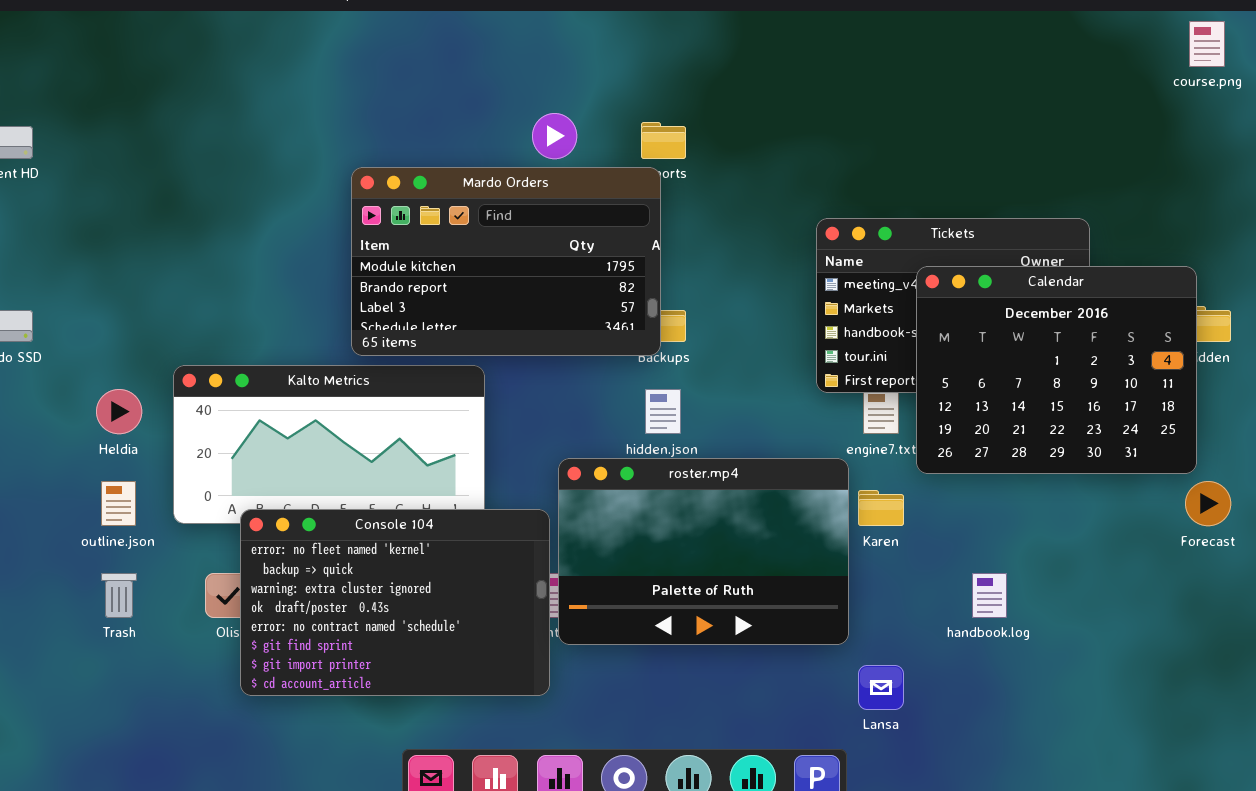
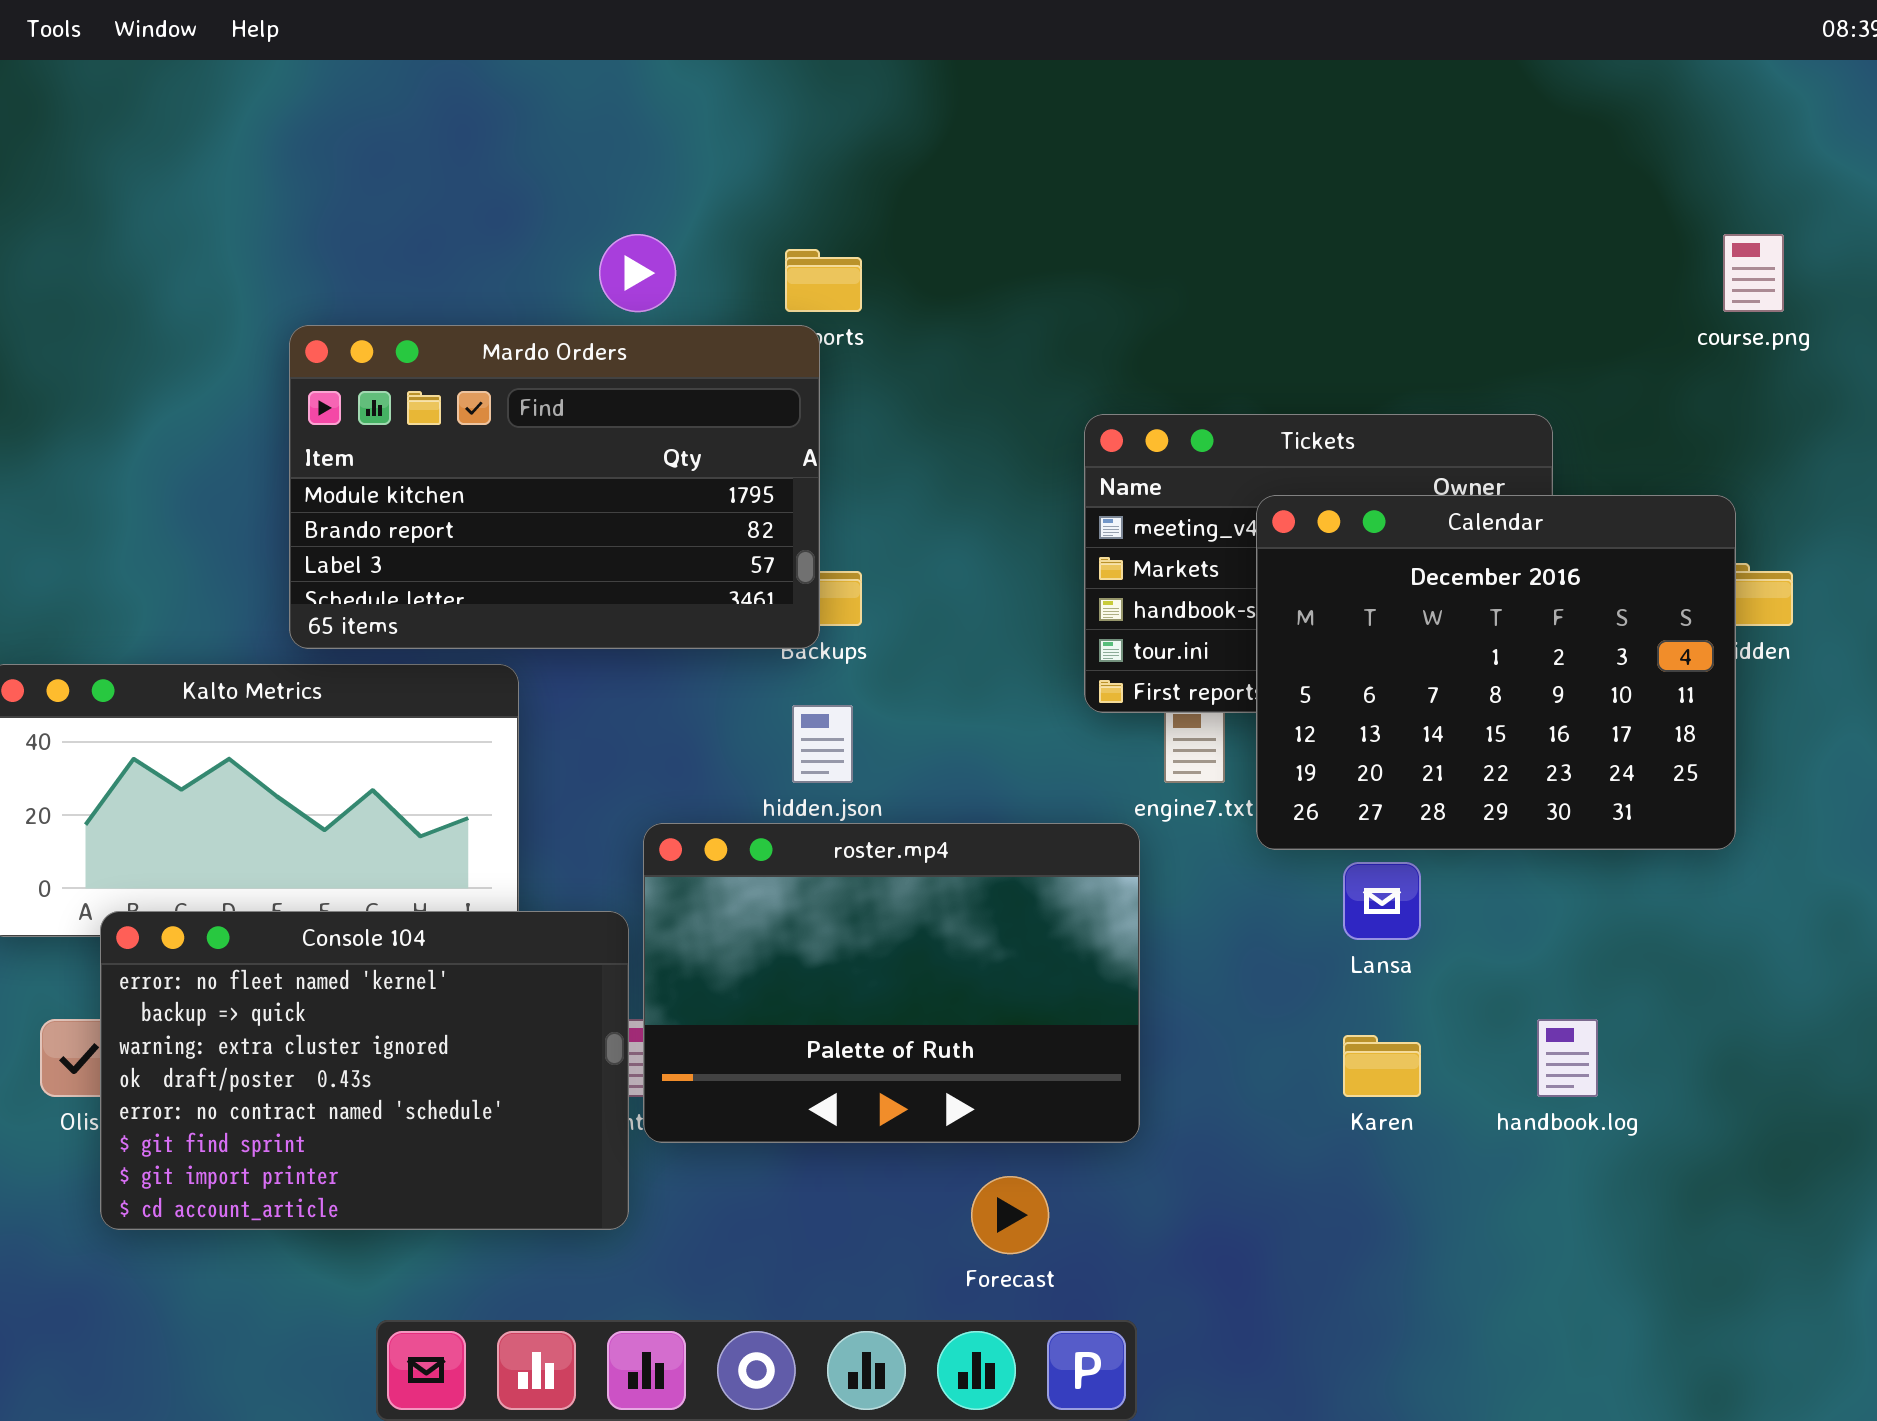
course.png: [1189,21,1225,67] -> [1723,234,1784,312], moved
Forecast: [1185,481,1231,526] -> [971,1176,1049,1254], moved
Karen: [858,490,904,526] -> [1343,1035,1421,1097], moved
handbook.log: [972,573,1007,618] -> [1537,1019,1598,1097], moved
Lansa: [858,665,904,710] -> [1343,862,1421,940], moved

